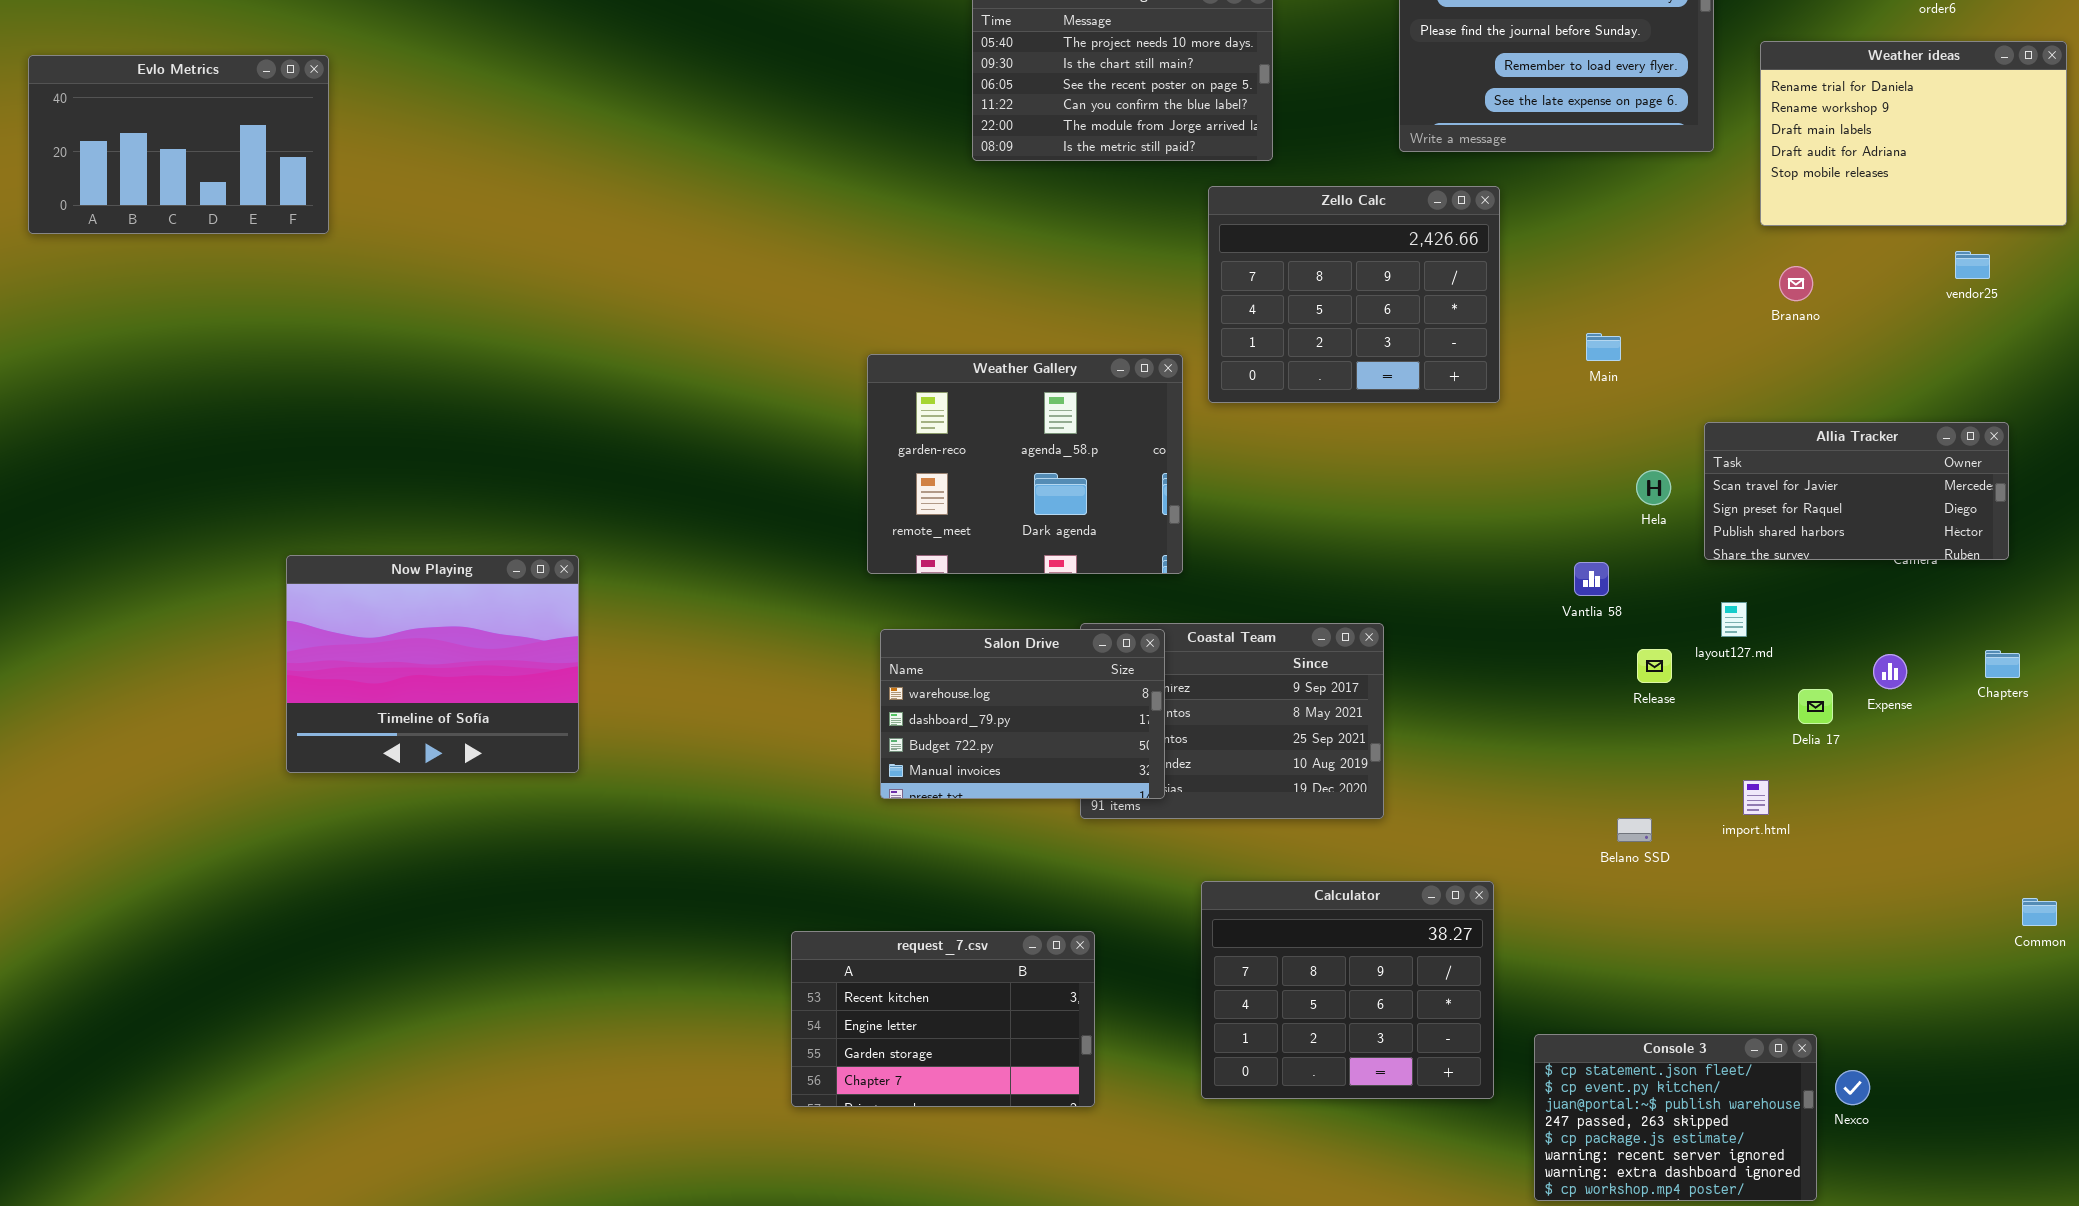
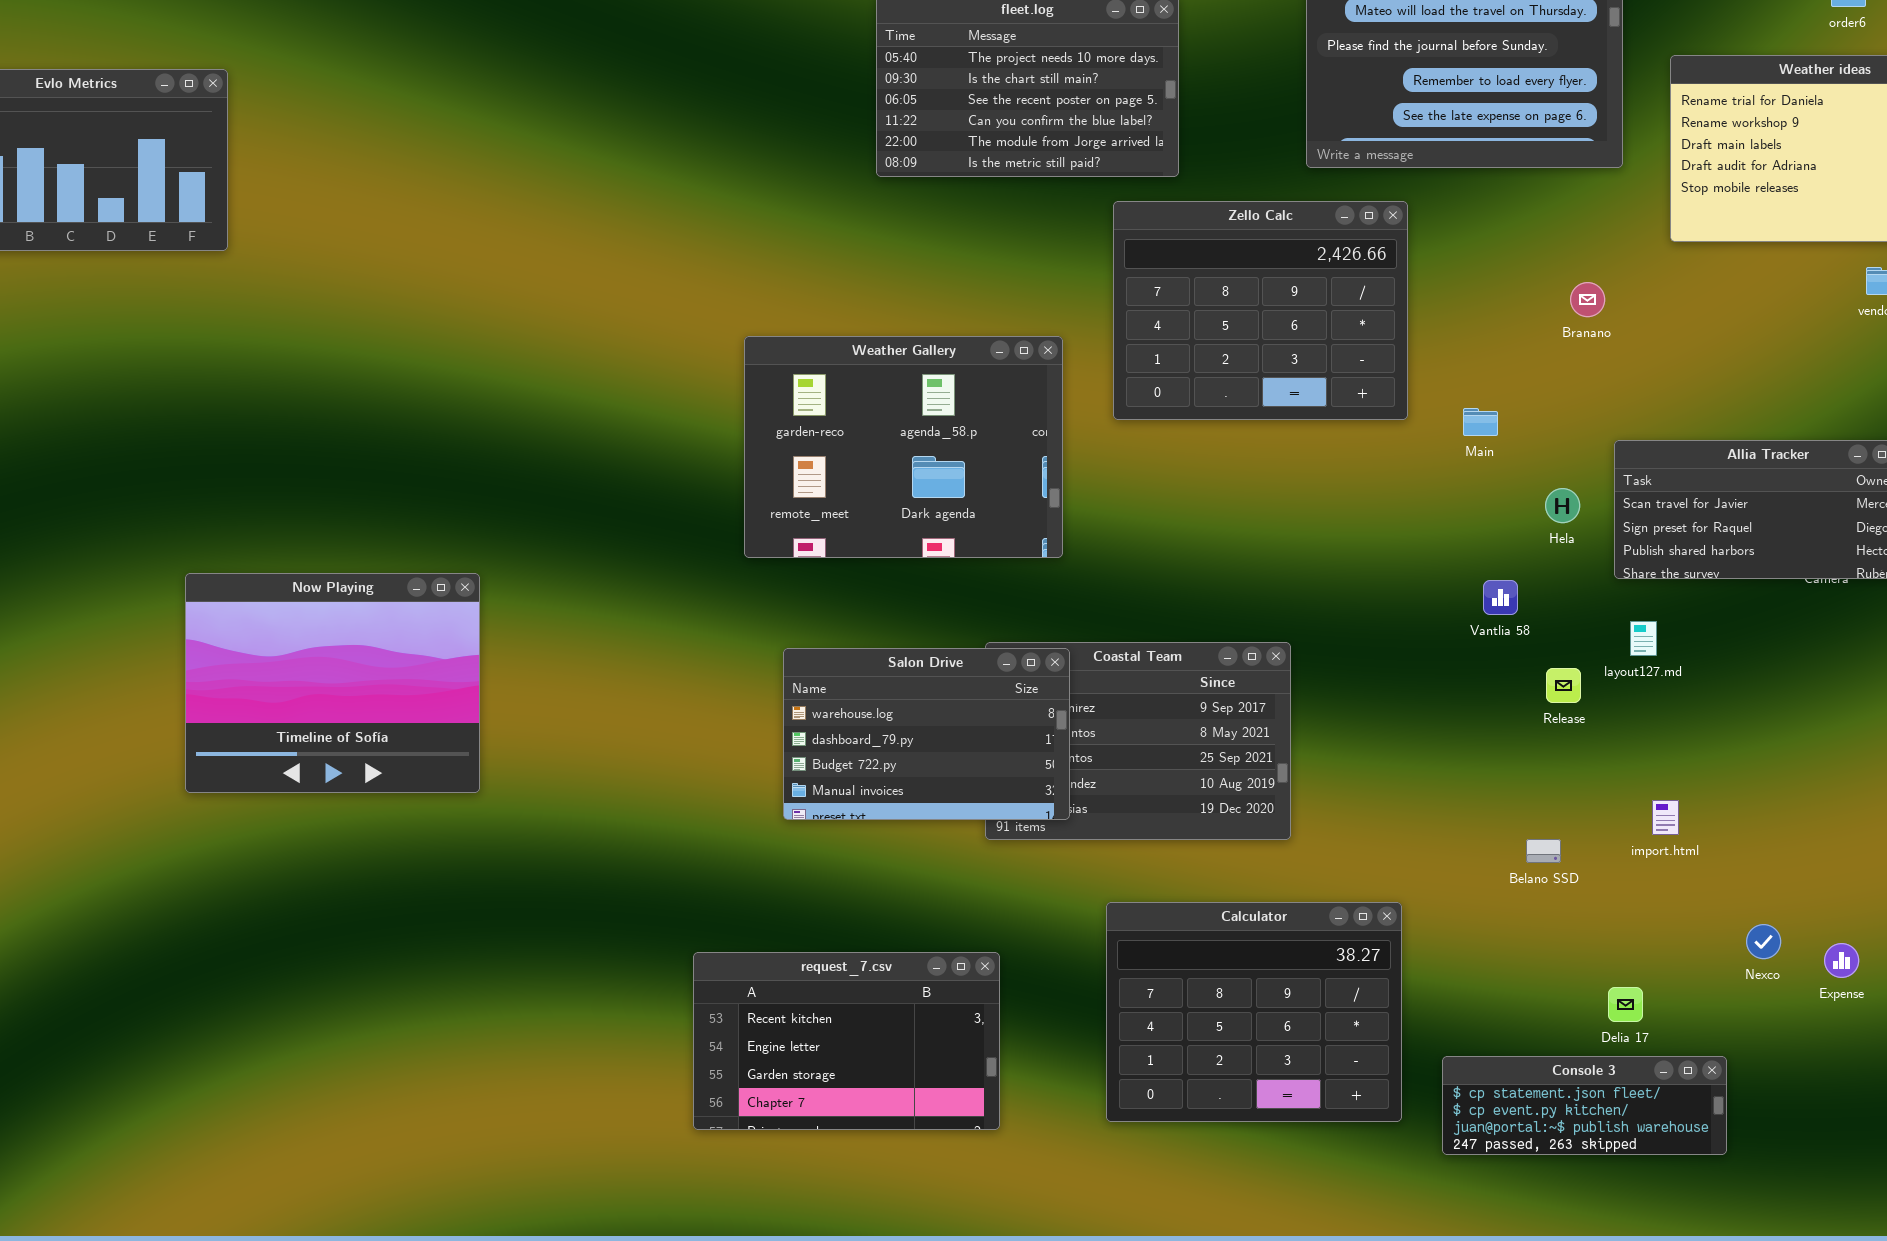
Branano: [1779,266,1813,301] -> [1570,282,1605,317], moved
Main: [1586,333,1621,361] -> [1463,408,1498,436], moved
Weather Gallery: [867,354,1183,574] -> [744,336,1063,558], moved
Expense: [1873,654,1907,689] -> [1824,943,1859,978], moved
Delia 17: [1798,689,1833,724] -> [1608,987,1643,1022], moved
Console 3: [1534,1034,1817,1201] -> [1442,1056,1727,1155], resized
Nexco: [1835,1070,1870,1105] -> [1746,924,1781,959], moved

